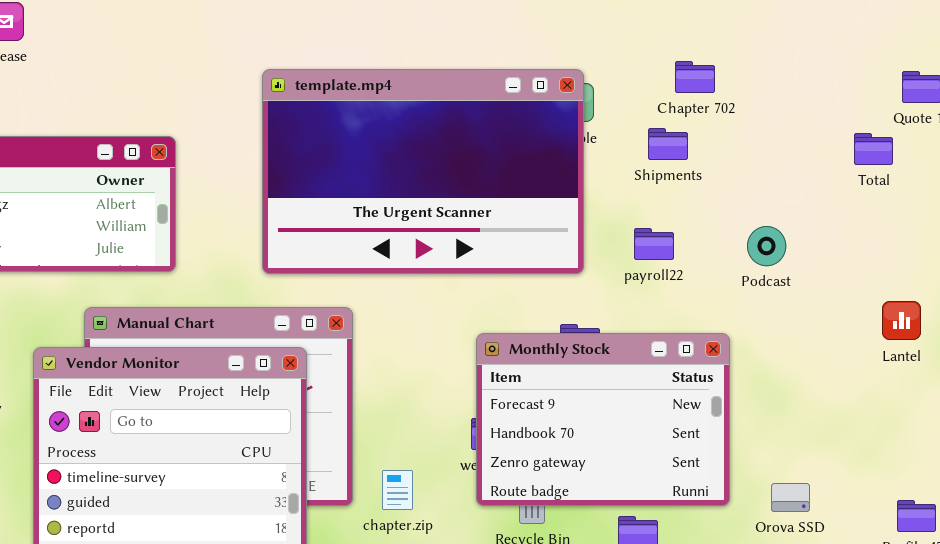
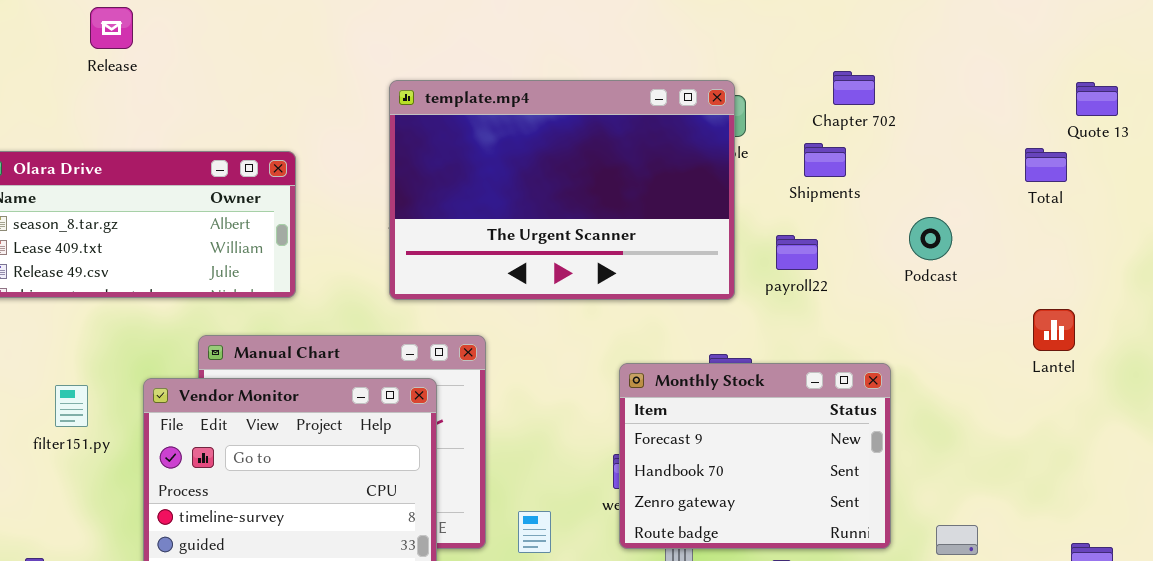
Podcast: [747,226,786,266] -> [909,217,952,260], moved
payroll22: [634,228,674,260] -> [776,235,818,270], moved
Lantel: [882,301,921,340] -> [1033,309,1075,351], moved

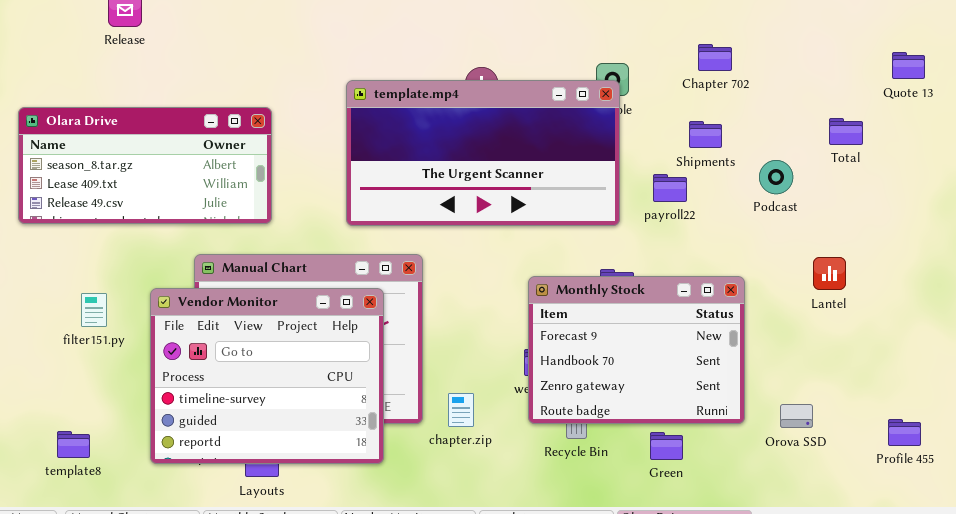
template.mp4: [389,80,735,300] -> [346,80,620,226], resized
Shipments: [804,143,846,177] -> [689,121,722,148], moved
Total: [1025,148,1067,182] -> [829,118,863,145], moved
Lantel: [1033,309,1075,351] -> [813,257,846,290], moved

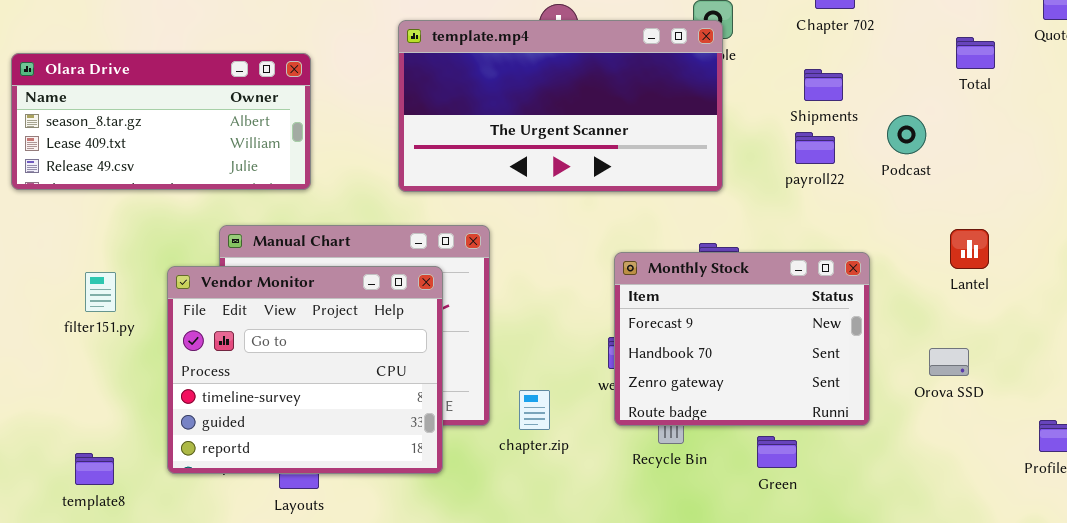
Total: [829,118,863,145] -> [956,37,995,69], moved
payroll22: [653,174,687,202] -> [795,132,835,164], moved
Orova SSD: [780,404,813,428] -> [929,348,969,376], moved
template8: [57,431,90,458] -> [75,453,114,485], moved

